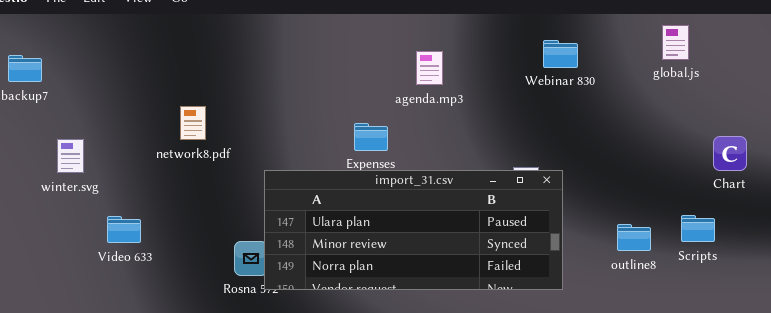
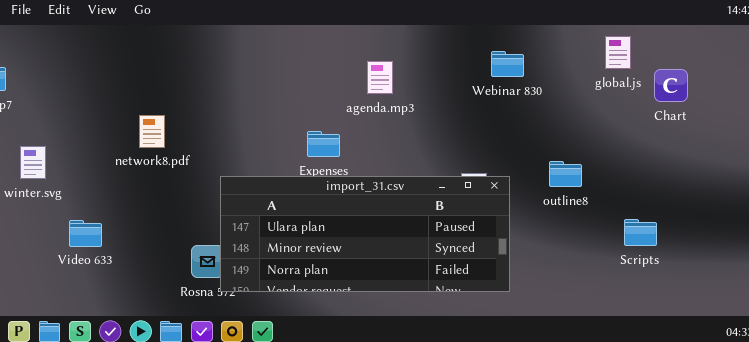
Chart: [713,136,747,171] -> [654,69,688,102], moved
outline8: [617,224,651,251] -> [549,161,582,187], moved

